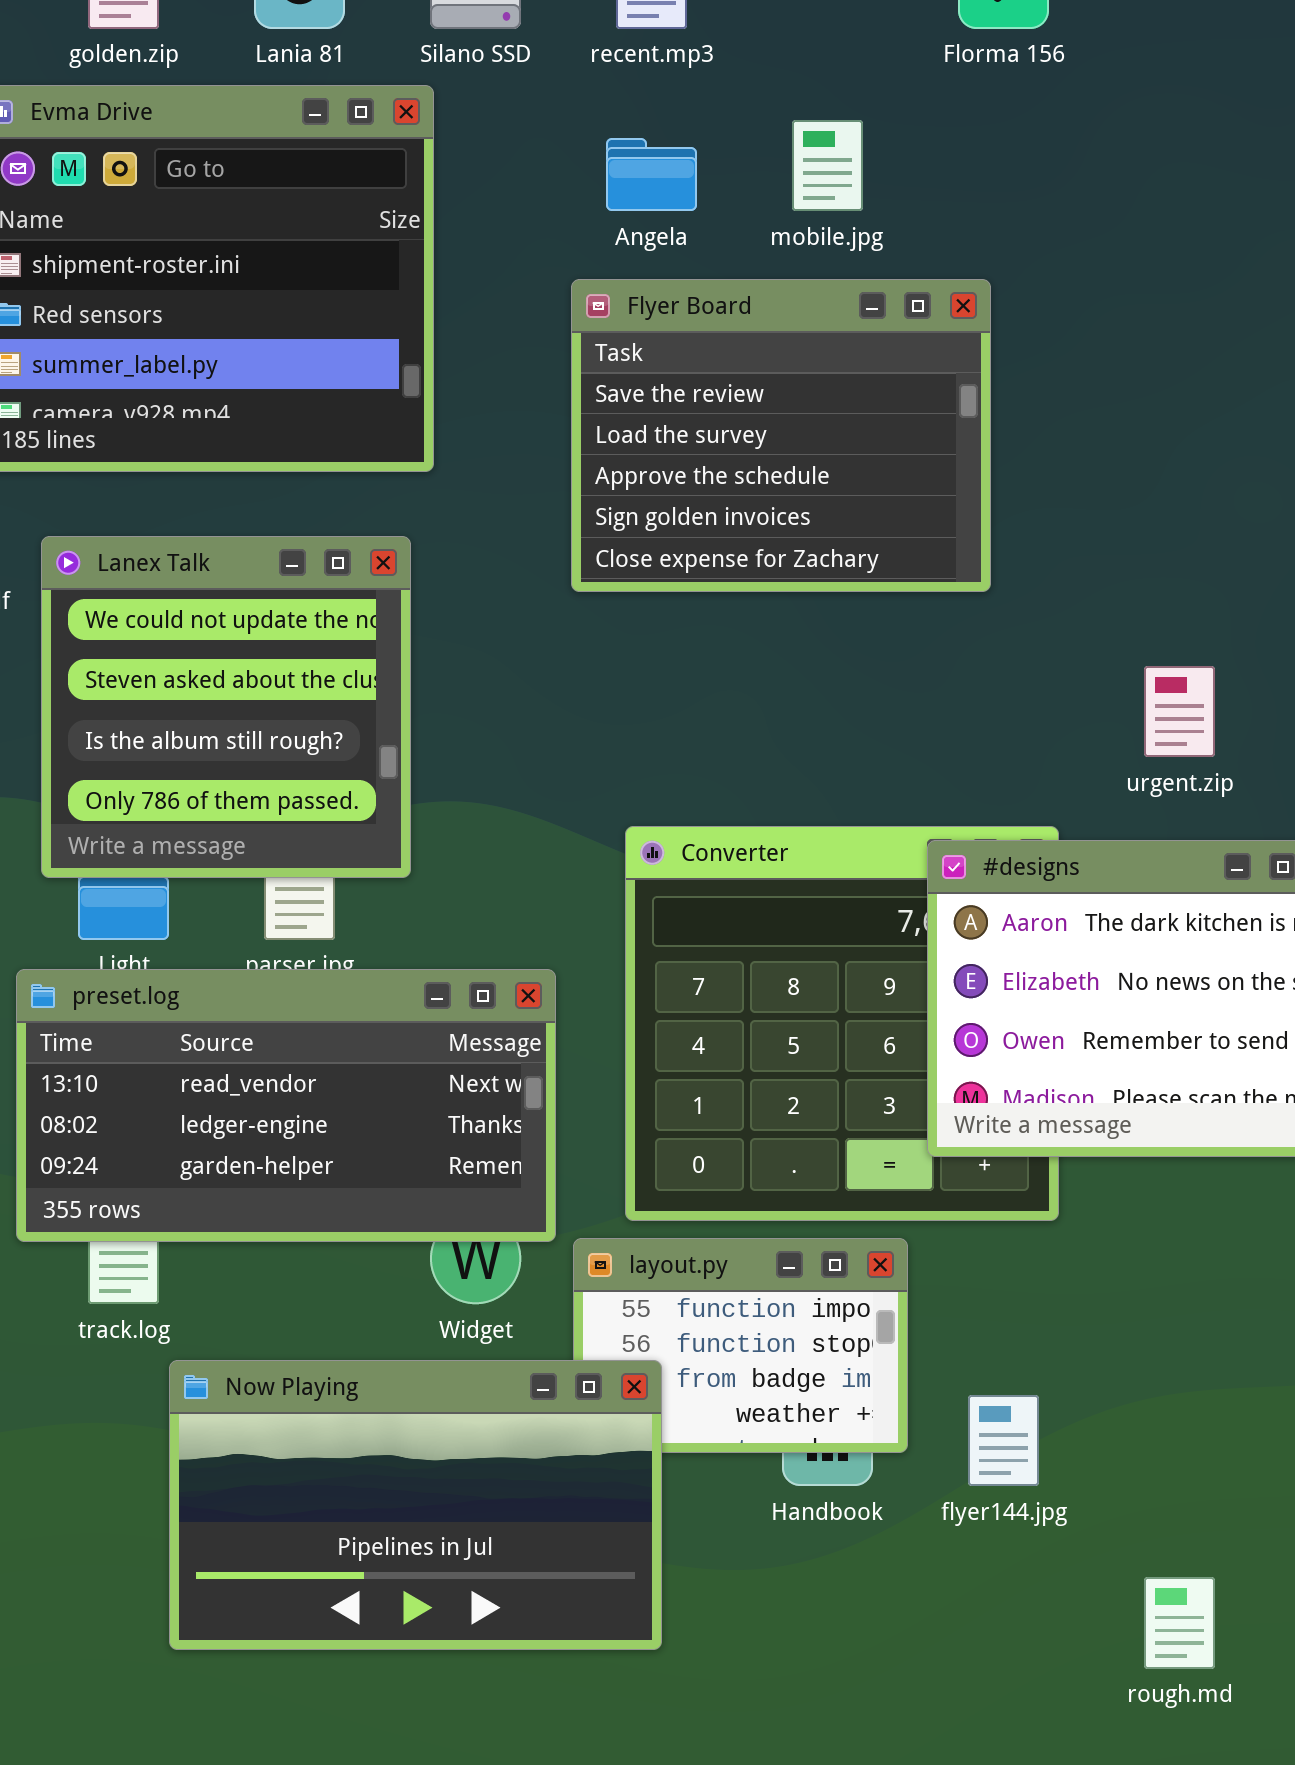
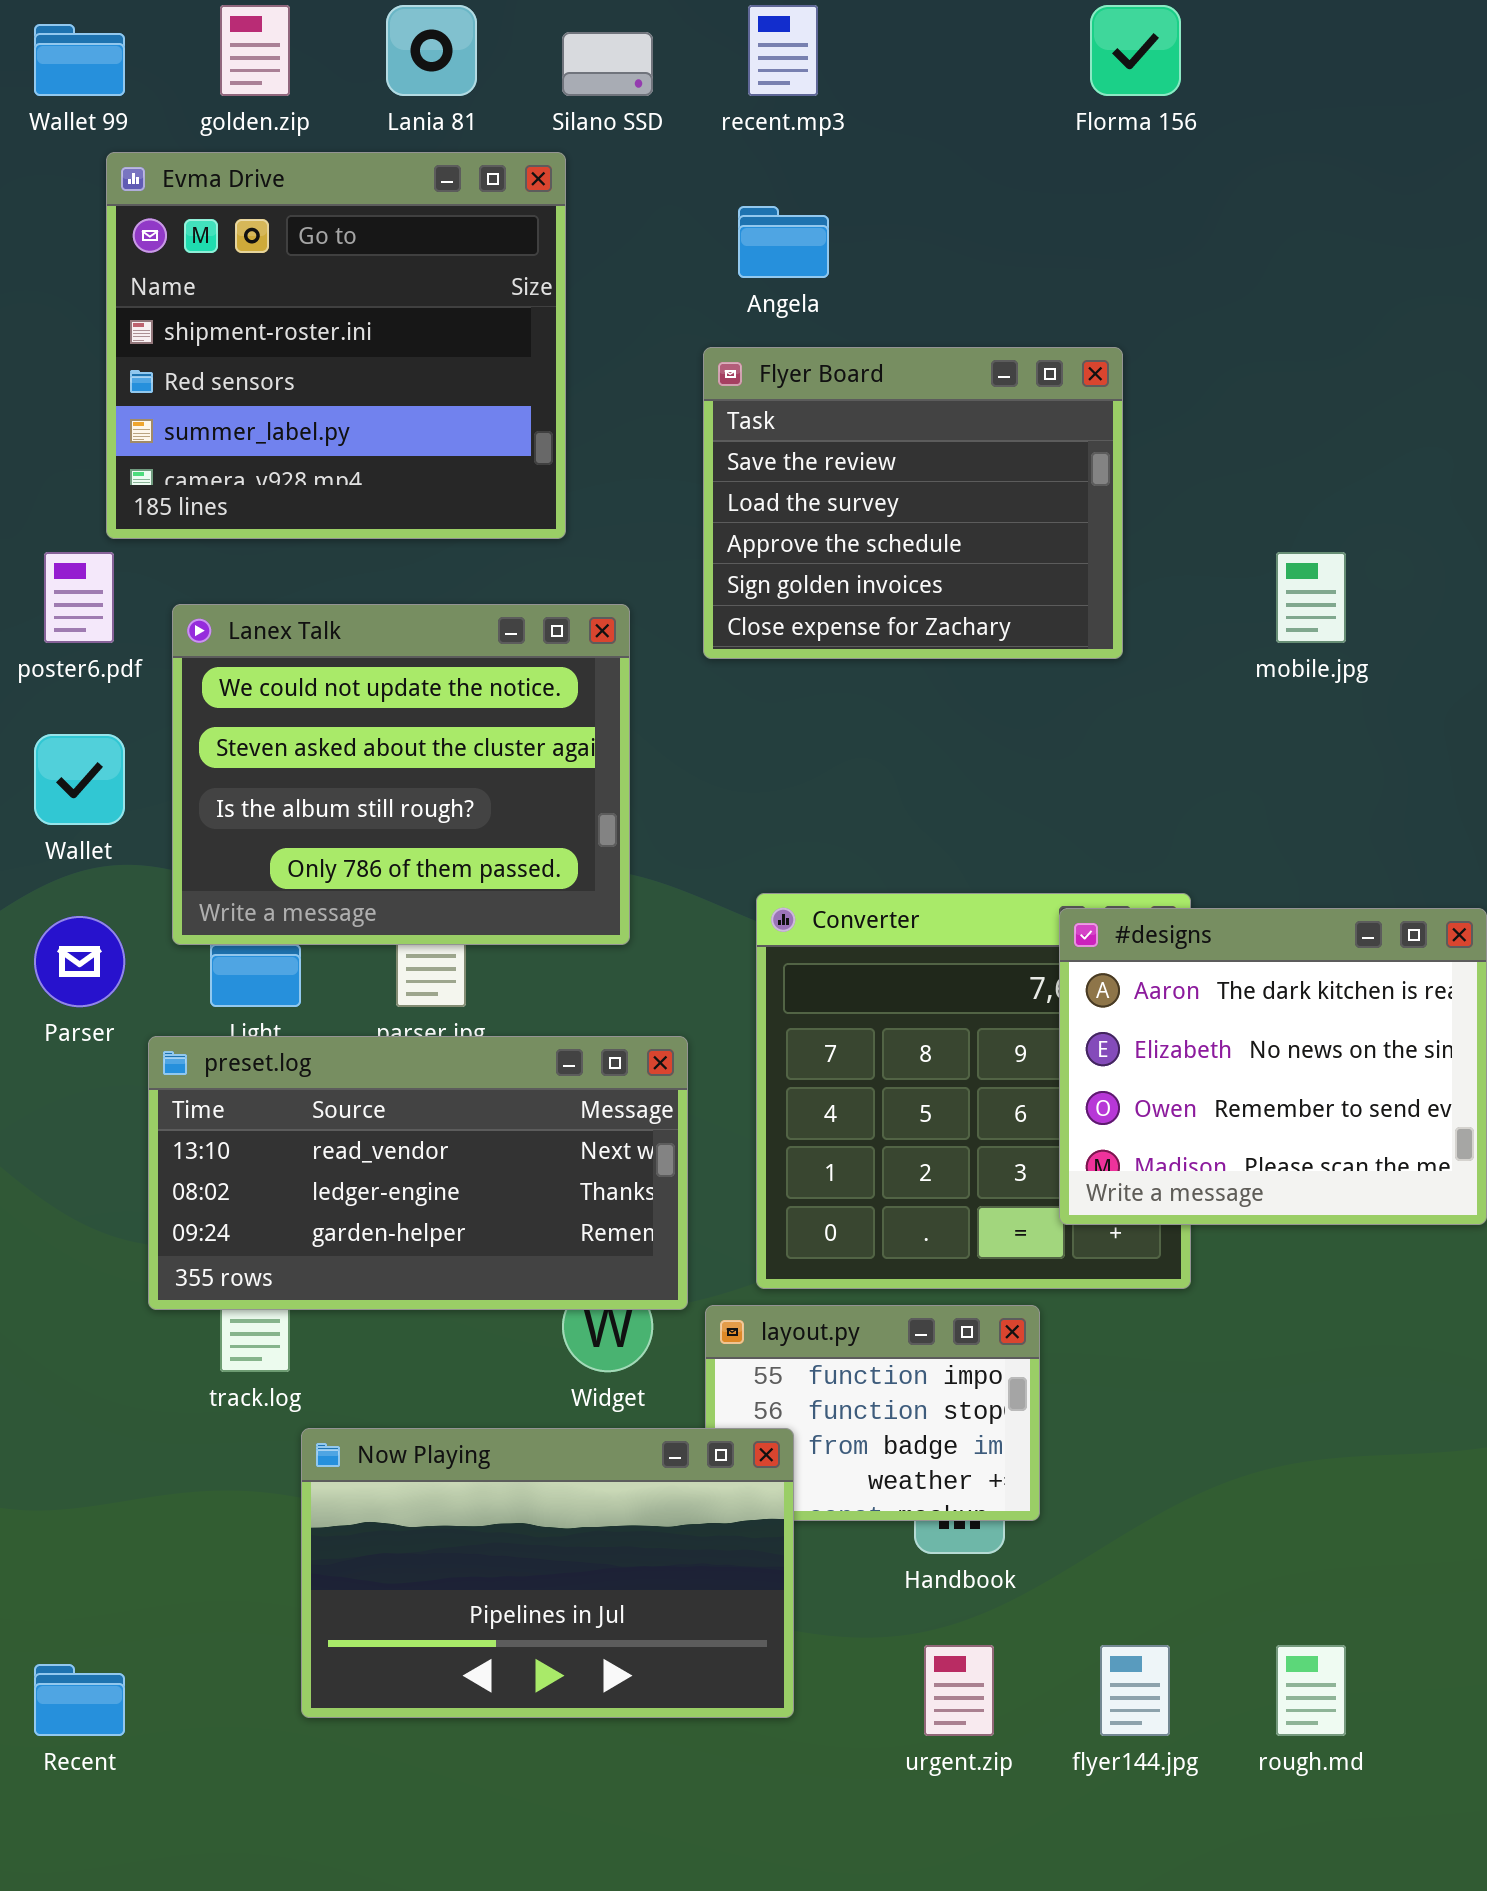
mobile.jpg: [792,120,863,211] -> [1276,552,1346,643], moved
Lanex Talk: [41,536,411,878] -> [172,604,630,945], resized
urgent.zip: [1144,666,1215,757] -> [924,1645,994,1736], moved
flyer144.jpg: [968,1395,1039,1486] -> [1100,1645,1170,1736], moved

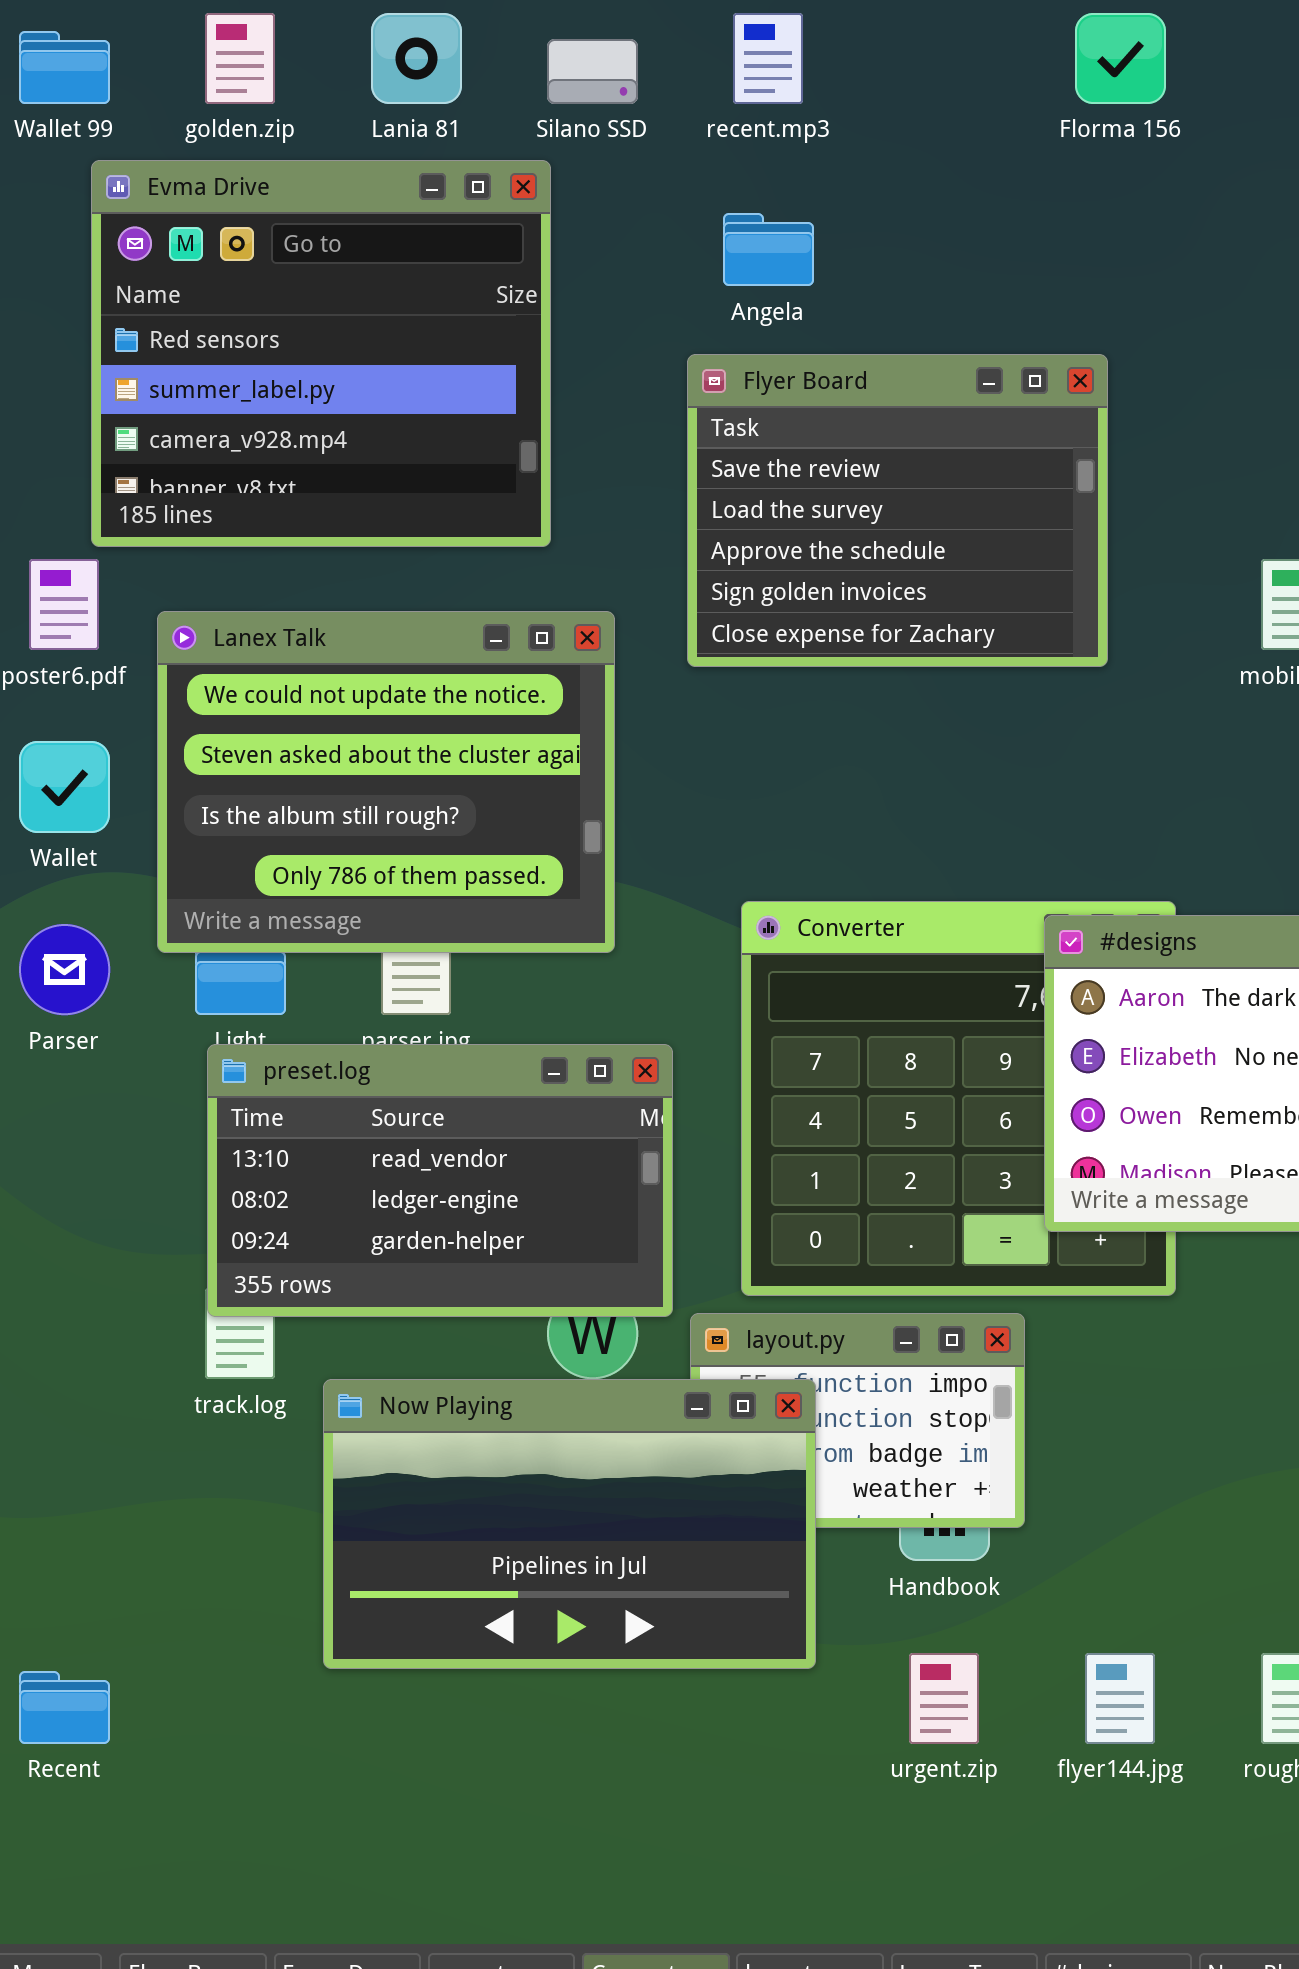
Evma Drive: [106,152,566,539] -> [91,160,551,547], scrolled down 1 row
preset.log: [148,1036,688,1310] -> [207,1044,673,1317], resized
Now Playing: [301,1428,794,1718] -> [323,1379,816,1669], moved

